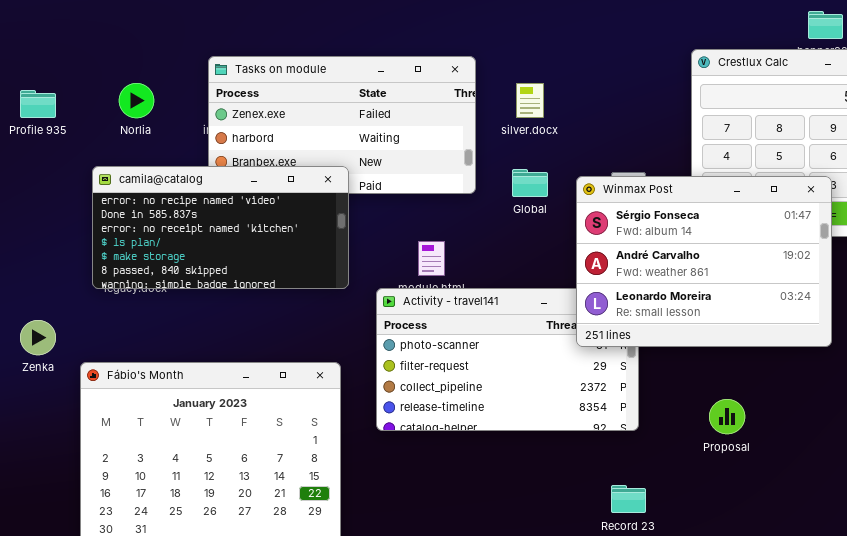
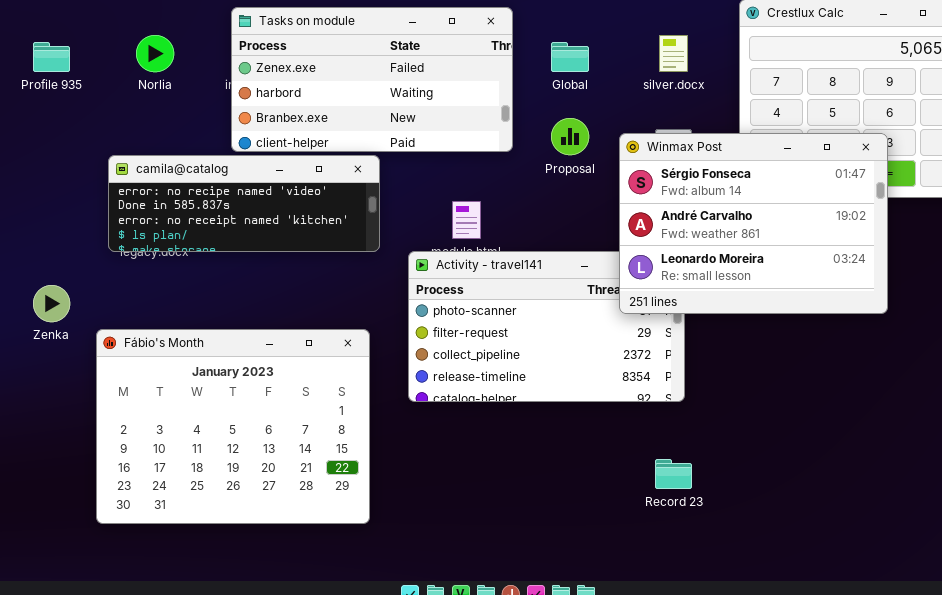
silver.docx: [516,83,544,118] -> [659,35,688,72], moved
camila@catalog: [92,166,349,289] -> [108,155,380,252], resized
Global: [512,169,548,197] -> [551,42,589,72], moved
Proposal: [709,399,745,434] -> [551,118,589,155], moved

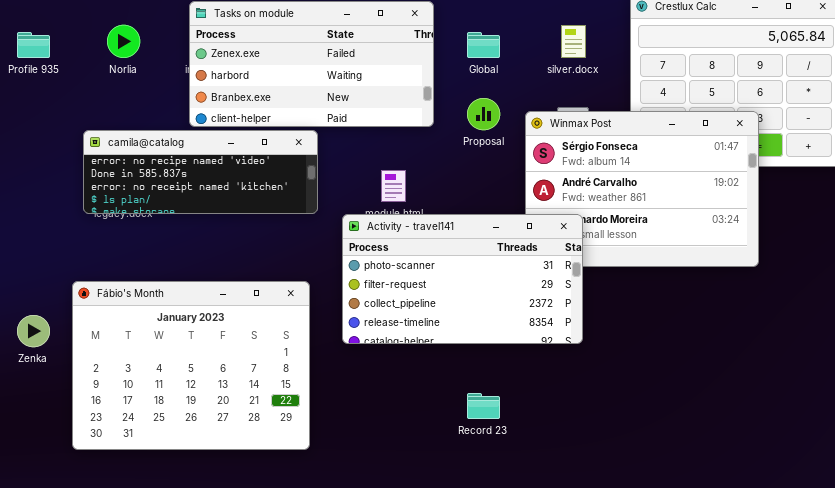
Activity - travel141: [408,251,685,402] -> [342,214,583,344], raised
Zenka: [33,285,70,322] -> [17,315,50,347], moved
Record 23: [655,459,692,489] -> [467,393,500,419], moved

